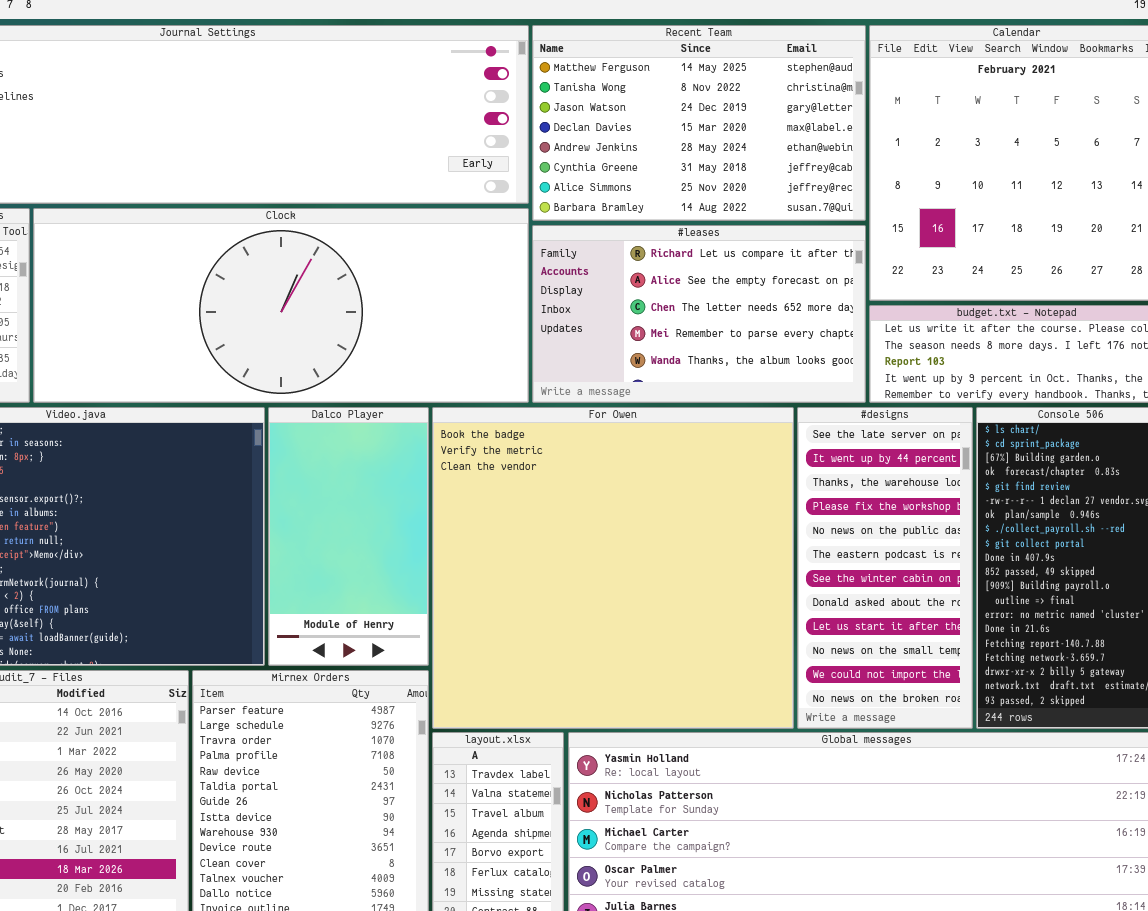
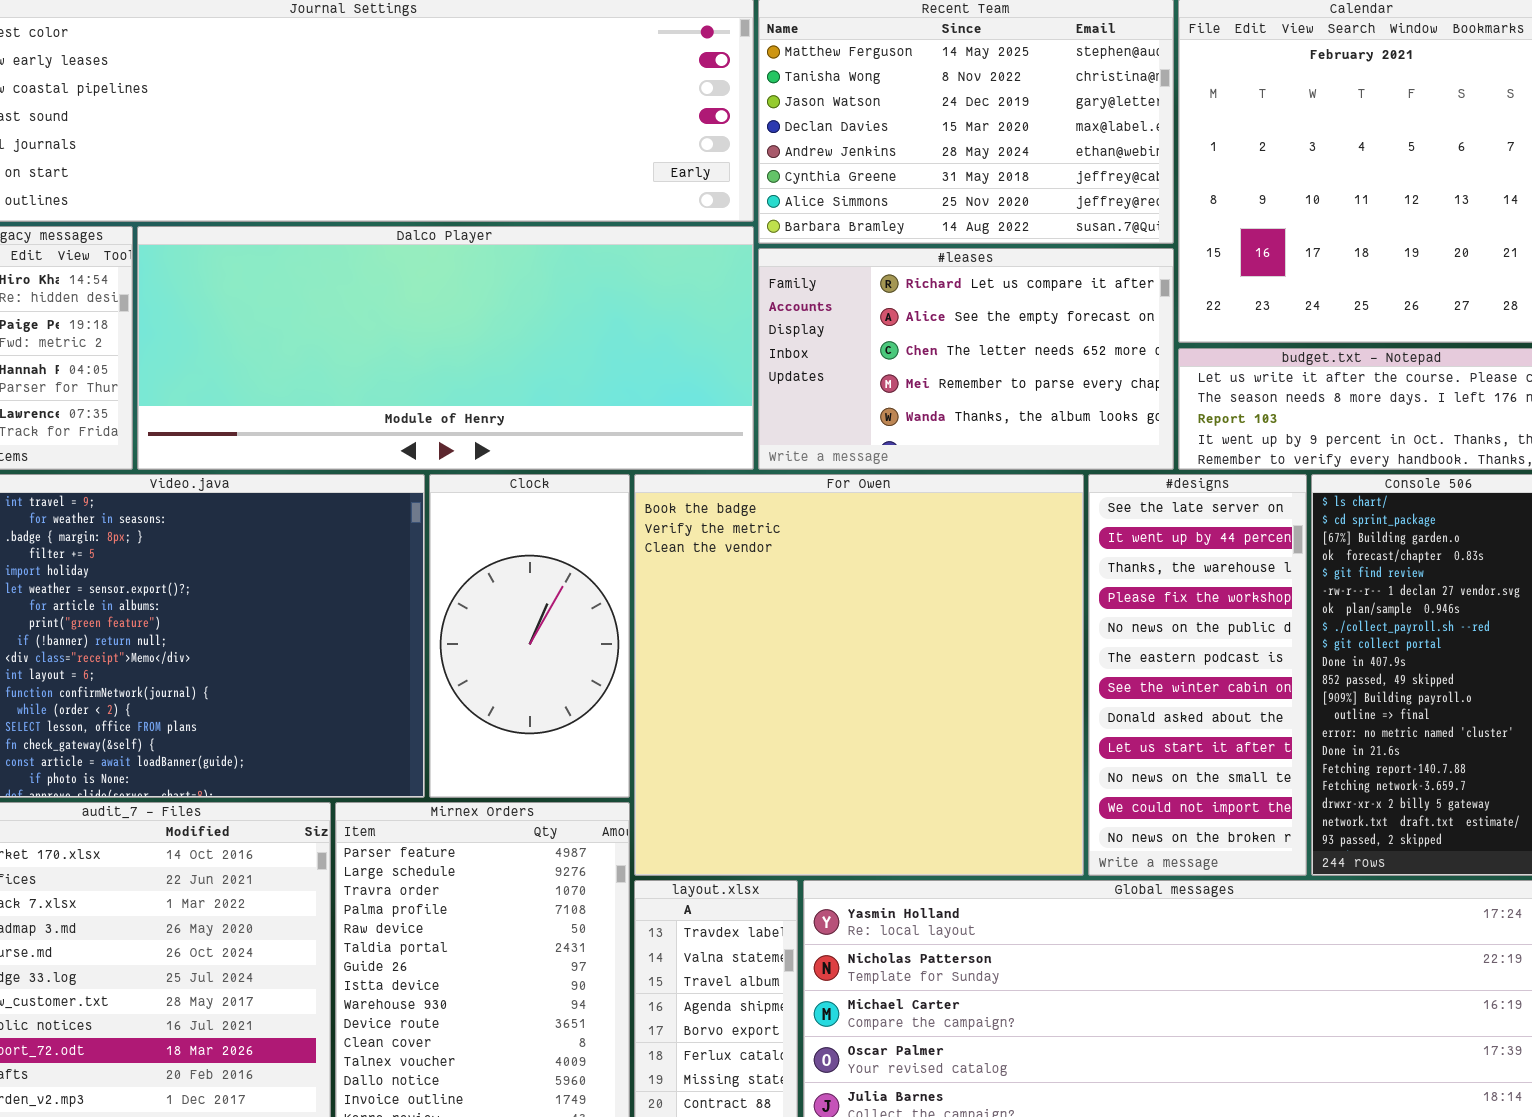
Clock: [33,208,529,403] -> [429,474,630,798], moved, resized
Dalco Player: [268,407,429,666] -> [137,226,754,470], moved, resized

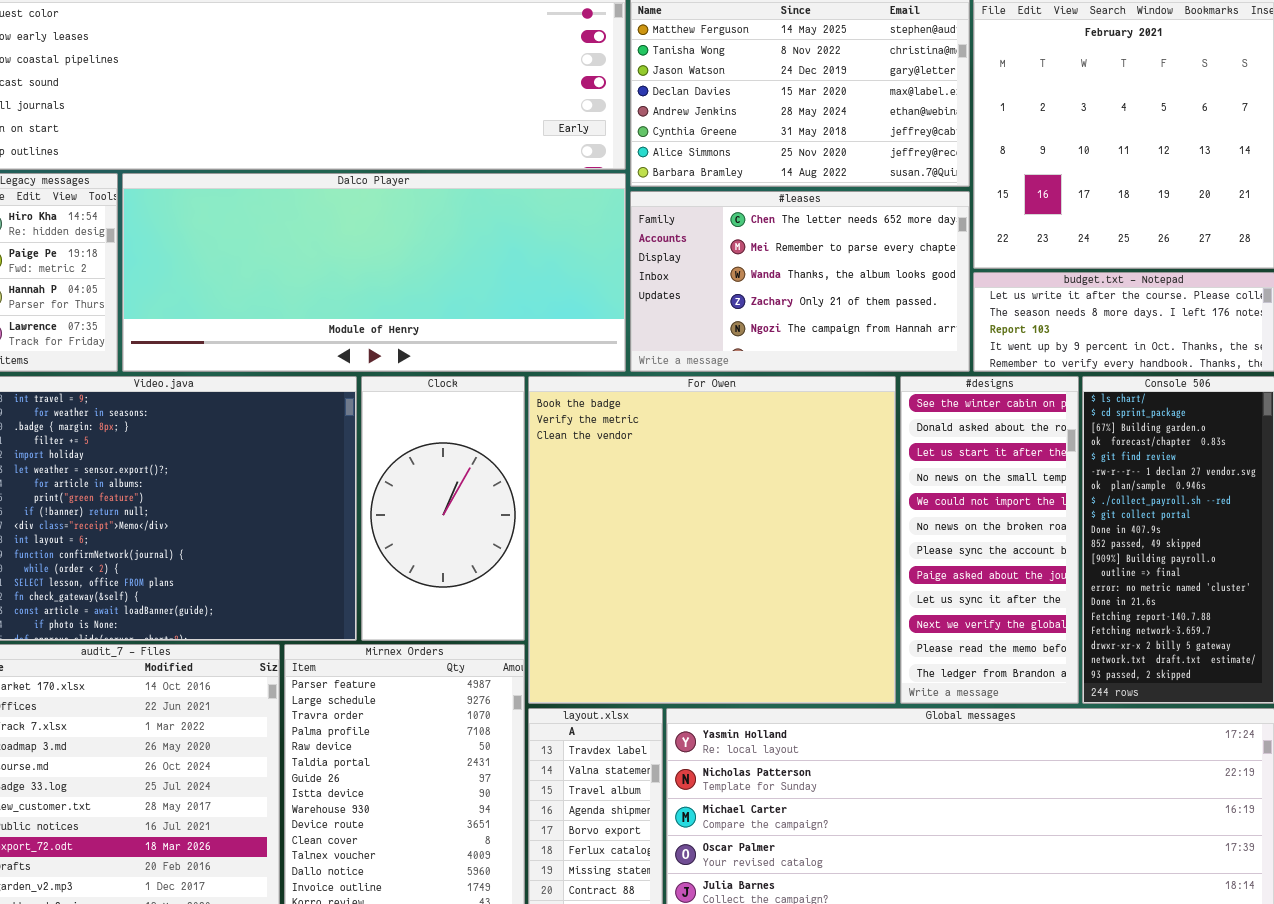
#leases: [758,248,1174,470] -> [630,191,970,372], scrolled down 2 rows
#designs: [1088,474,1307,876] -> [900,376,1079,704], scrolled down 6 rows

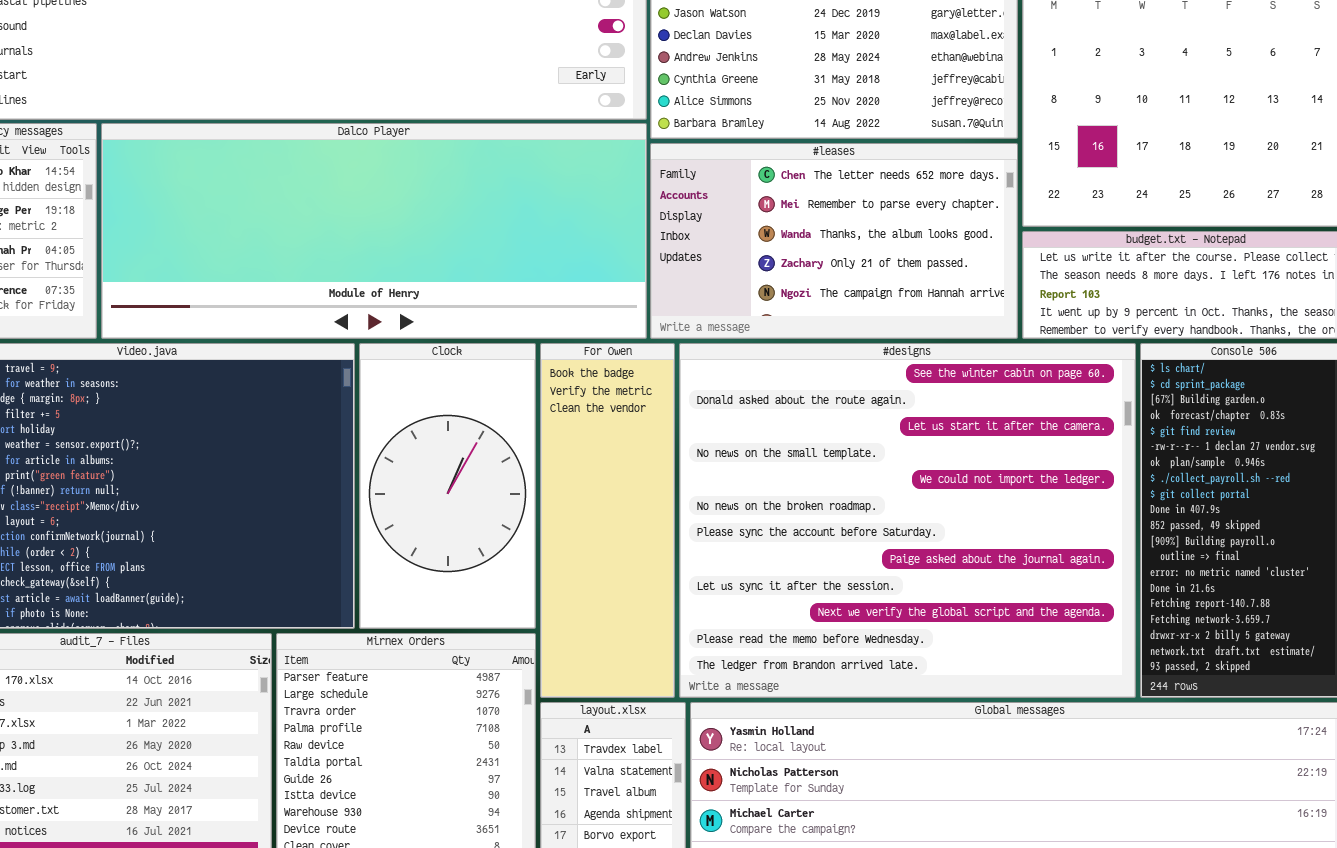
For Owen: [528,376,896,704] -> [540,343,675,698], resized
#designs: [900,376,1079,704] -> [679,343,1136,698], resized

